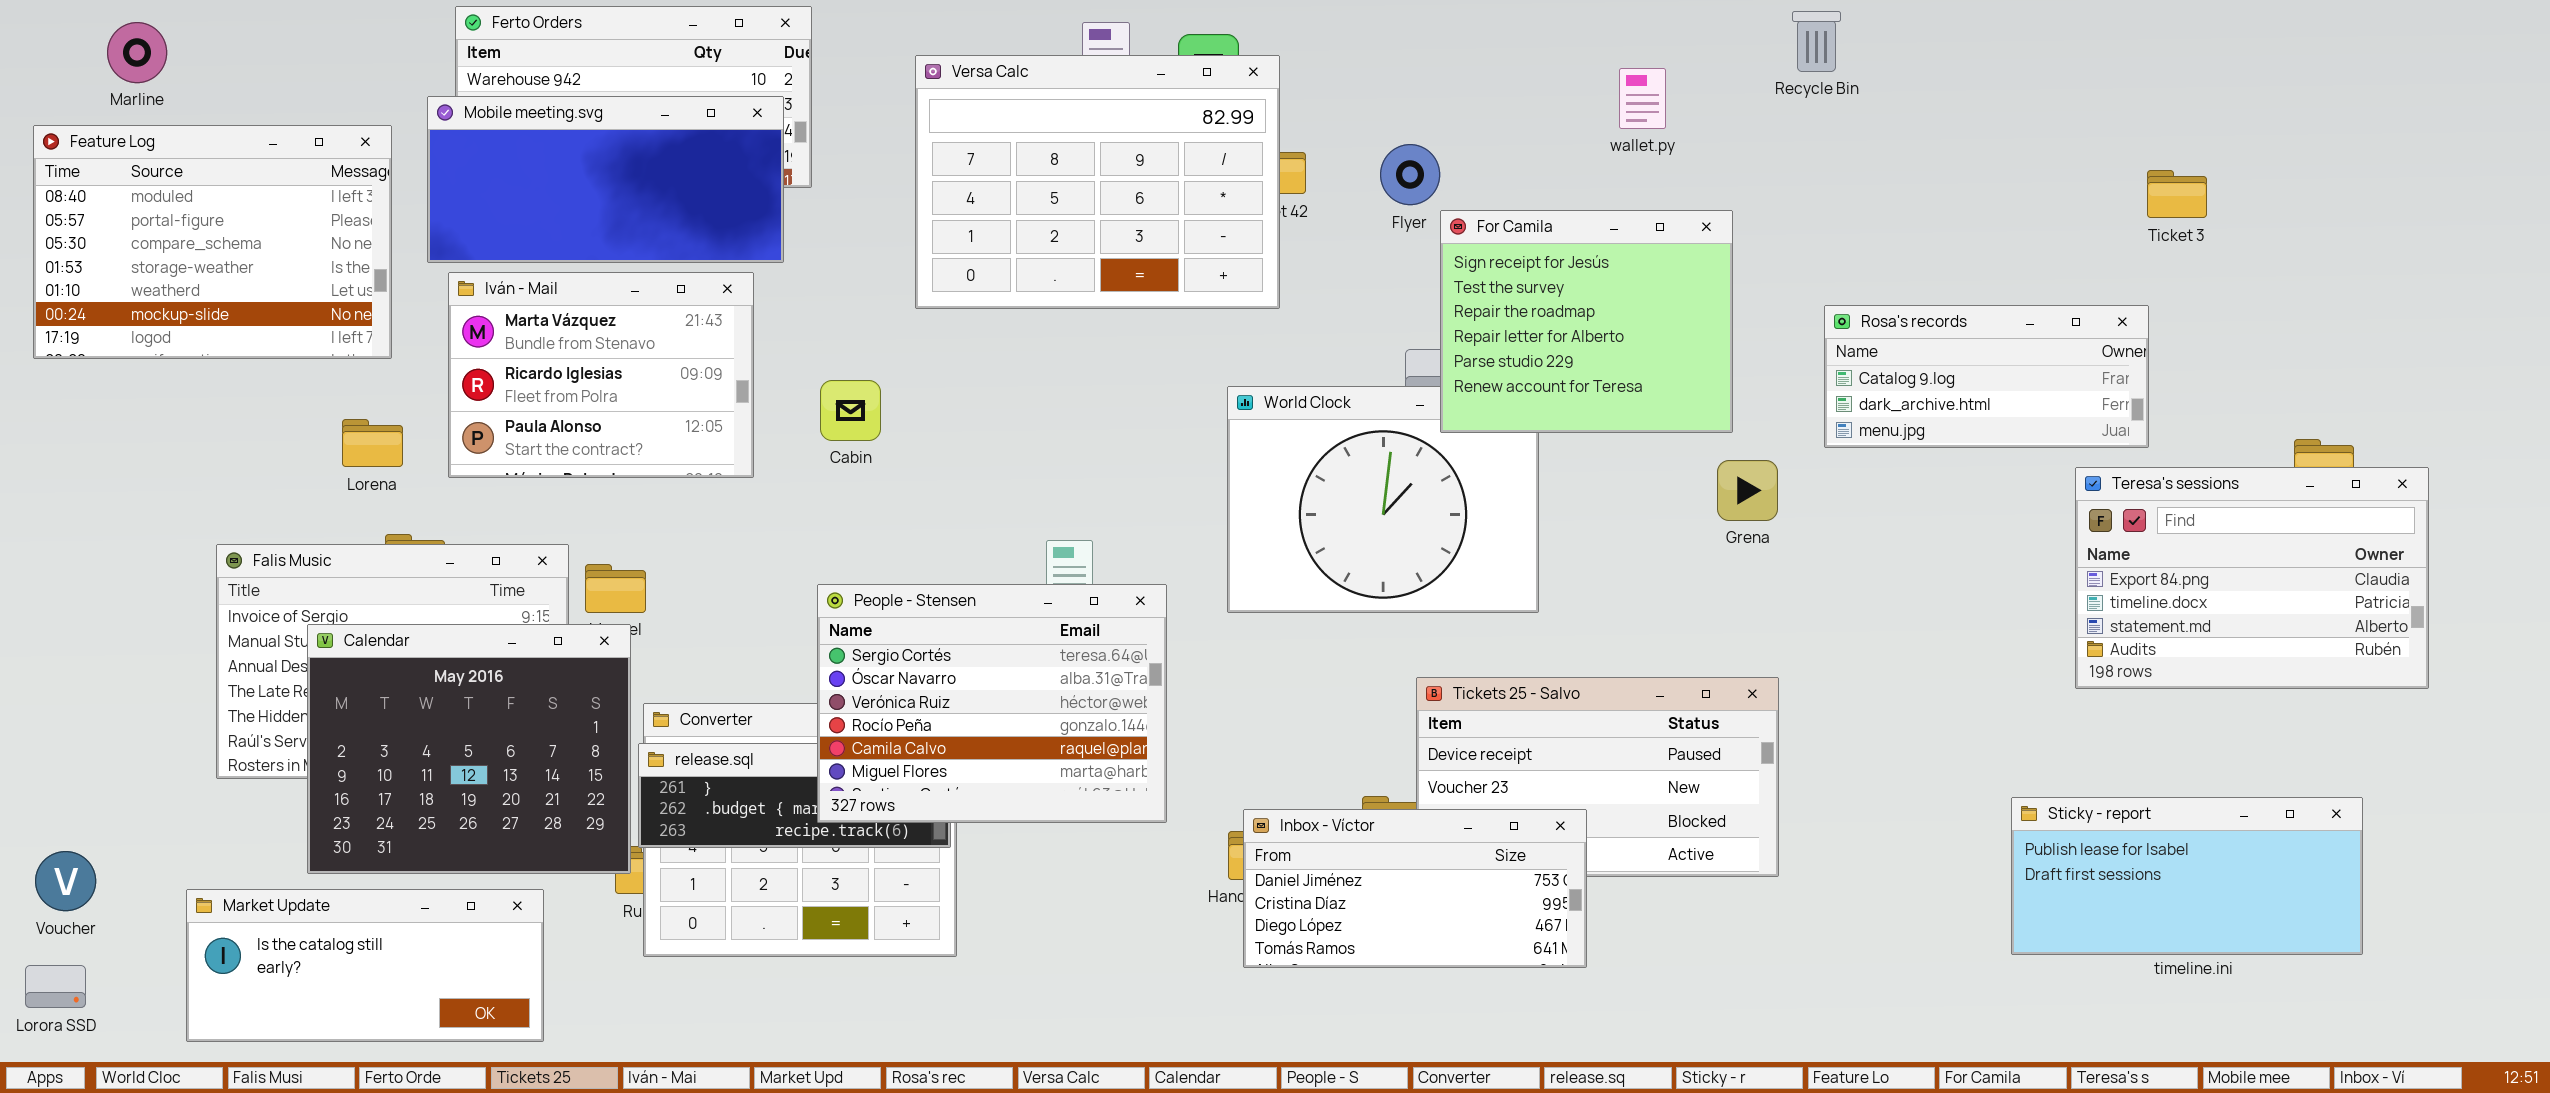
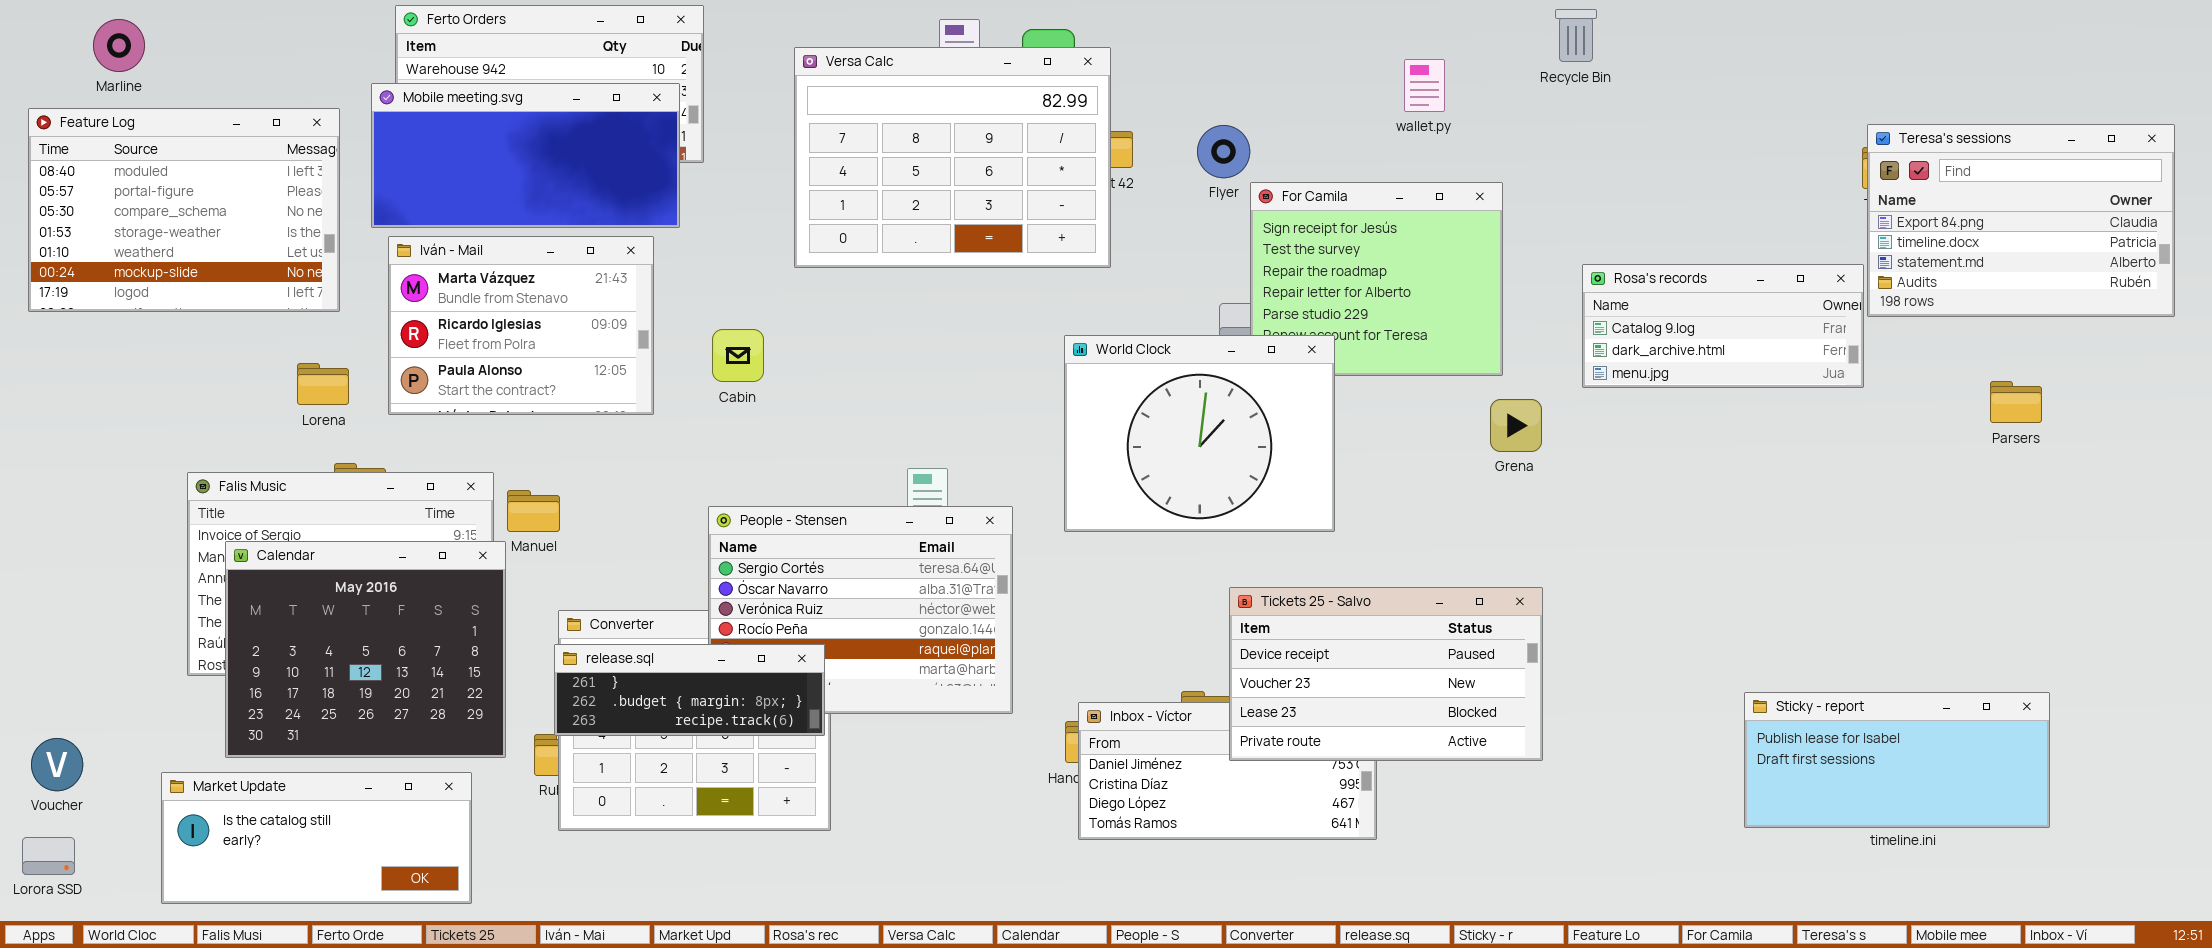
World Clock: [1227,386,1539,613] -> [1064,335,1335,532], raised
Teresa's sessions: [2075,467,2429,689] -> [1867,124,2175,317], moved
Calendar: [307,624,631,874] -> [225,541,506,758], moved
Tickets 25 - Salvo: [1416,677,1779,877] -> [1229,587,1543,761], raised
release.sql: [638,743,951,848] -> [554,644,825,736], raised

